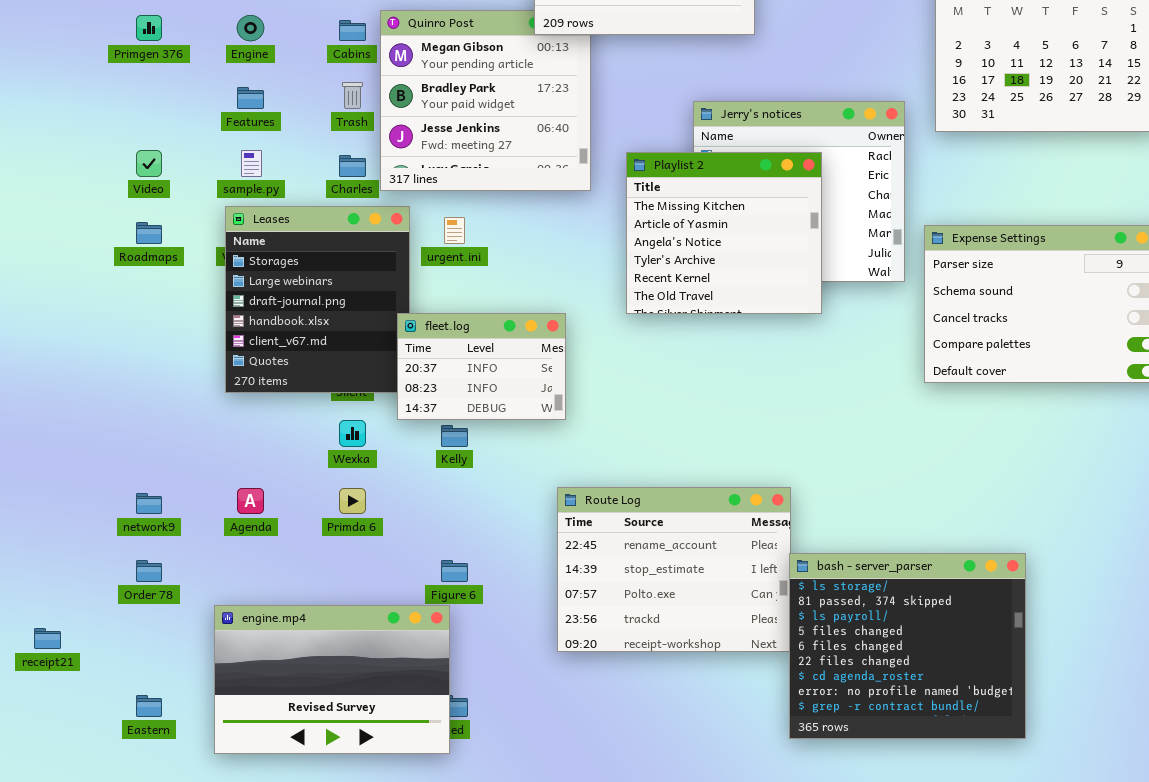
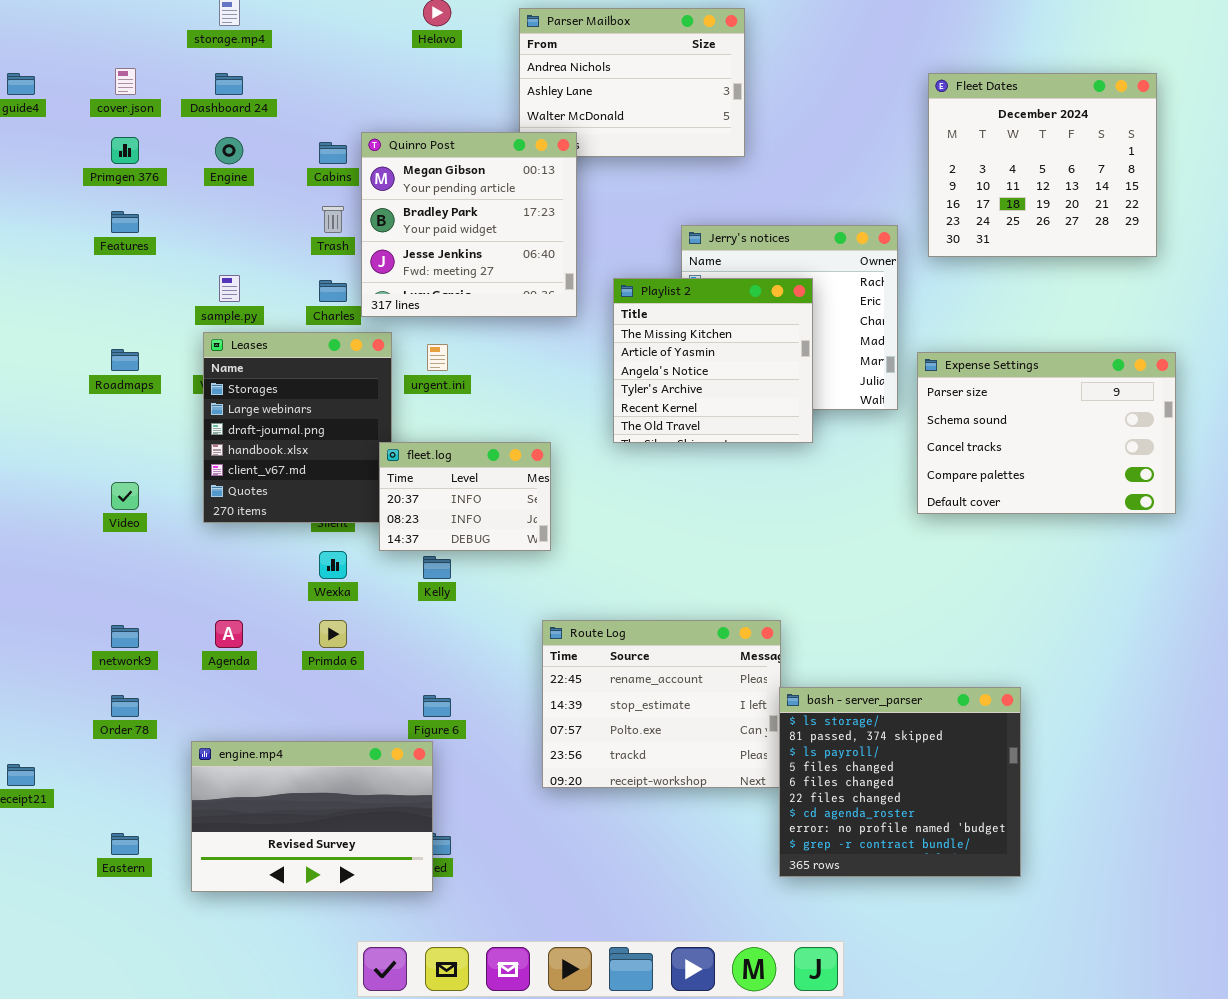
Quinro Post: [380,10,591,191] -> [361,132,577,317], raised
Features: [237,87,264,109] -> [111,211,139,233], moved
Video: [136,150,162,177] -> [111,482,139,510], moved

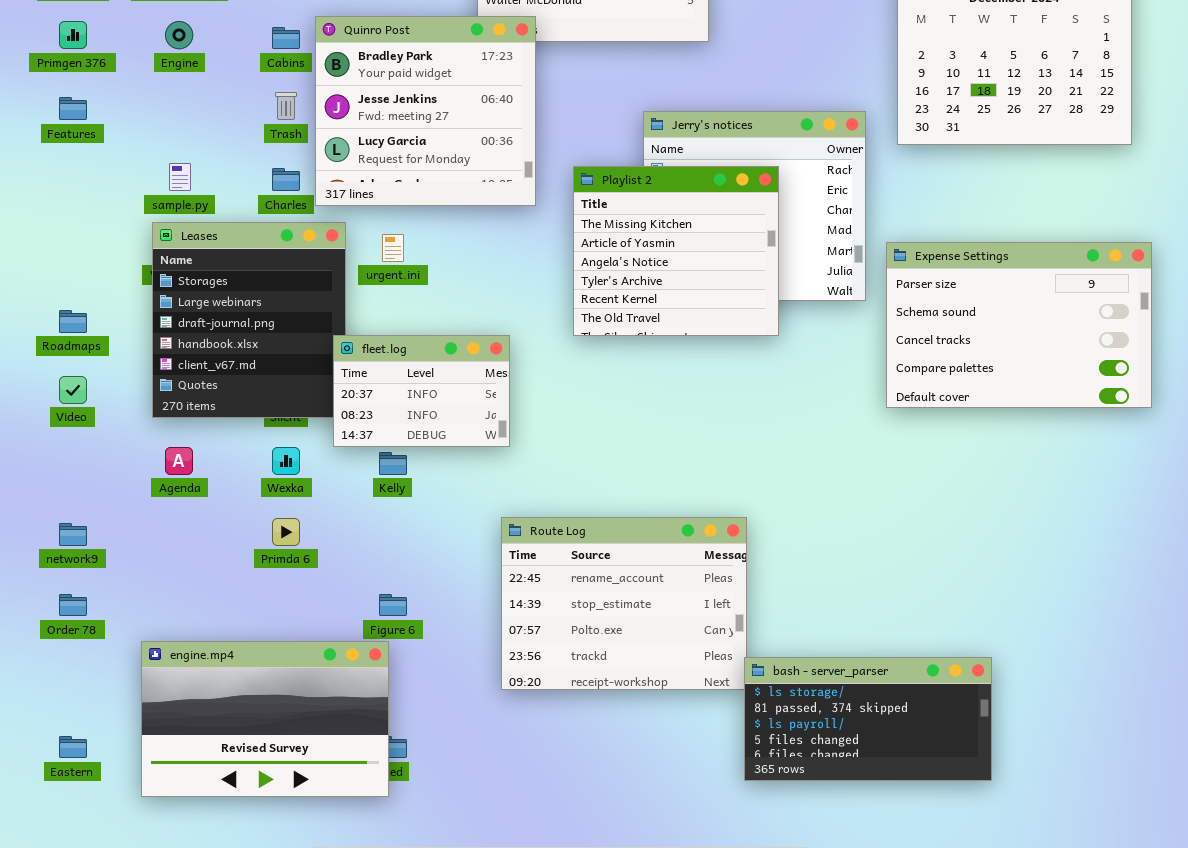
Quinro Post: [361,132,577,317] -> [315,16,536,206], scrolled down 1 row
Roadmaps: [111,349,139,371] -> [59,310,87,333], moved
Agenda: [215,620,243,648] -> [165,447,193,475], moved
bash - server_parser: [779,687,1021,877] -> [744,657,992,781], resized

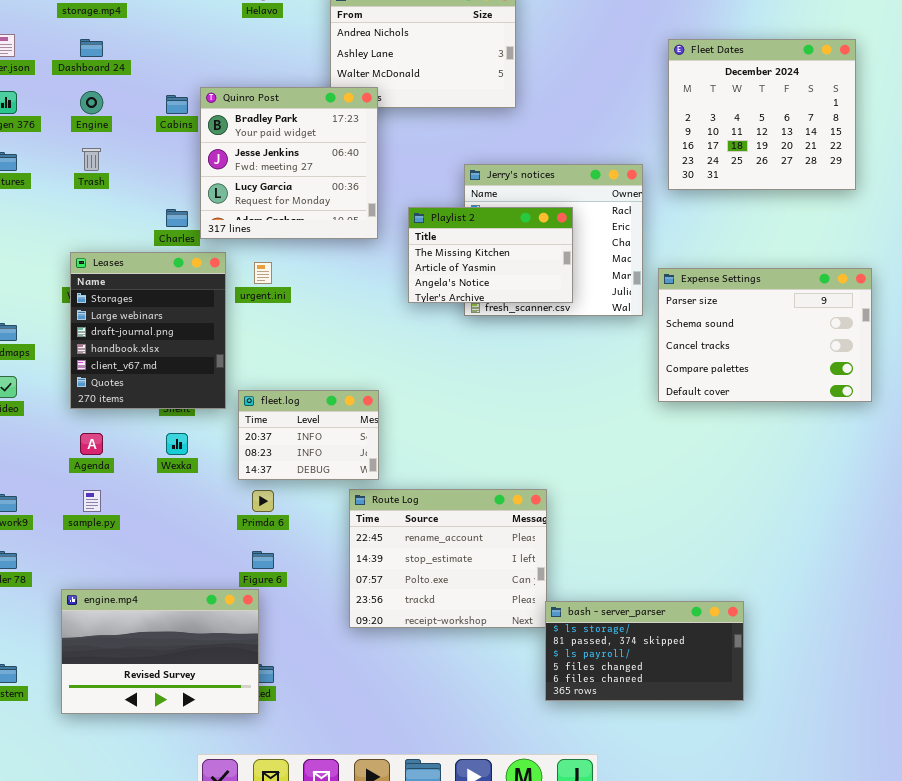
Trash: [275,92,297,120] -> [82,148,101,171], moved
sample.py: [169,163,191,191] -> [83,490,101,512], moved
Playlist 2: [573,166,779,336] -> [408,207,573,303], resized
fleet.log: [333,335,510,447] -> [238,390,379,480], moved
Primda 6: [272,518,300,546] -> [252,490,274,512], moved

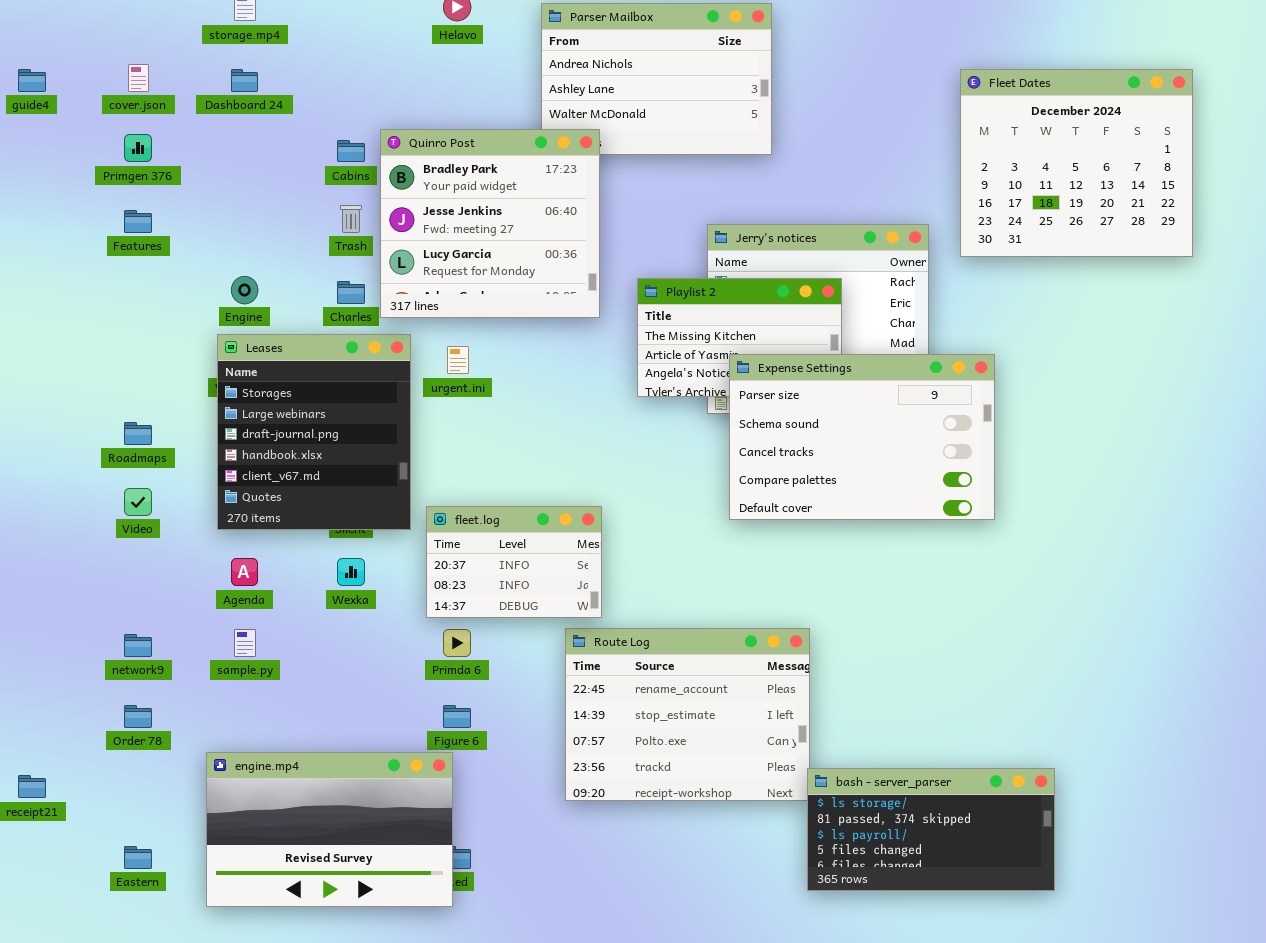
Engine: [80,91,103,114] -> [231,276,258,304], moved
Trash: [82,148,101,171] -> [340,205,362,233], moved
Expense Settings: [658,268,872,402] -> [729,354,995,520], moved

